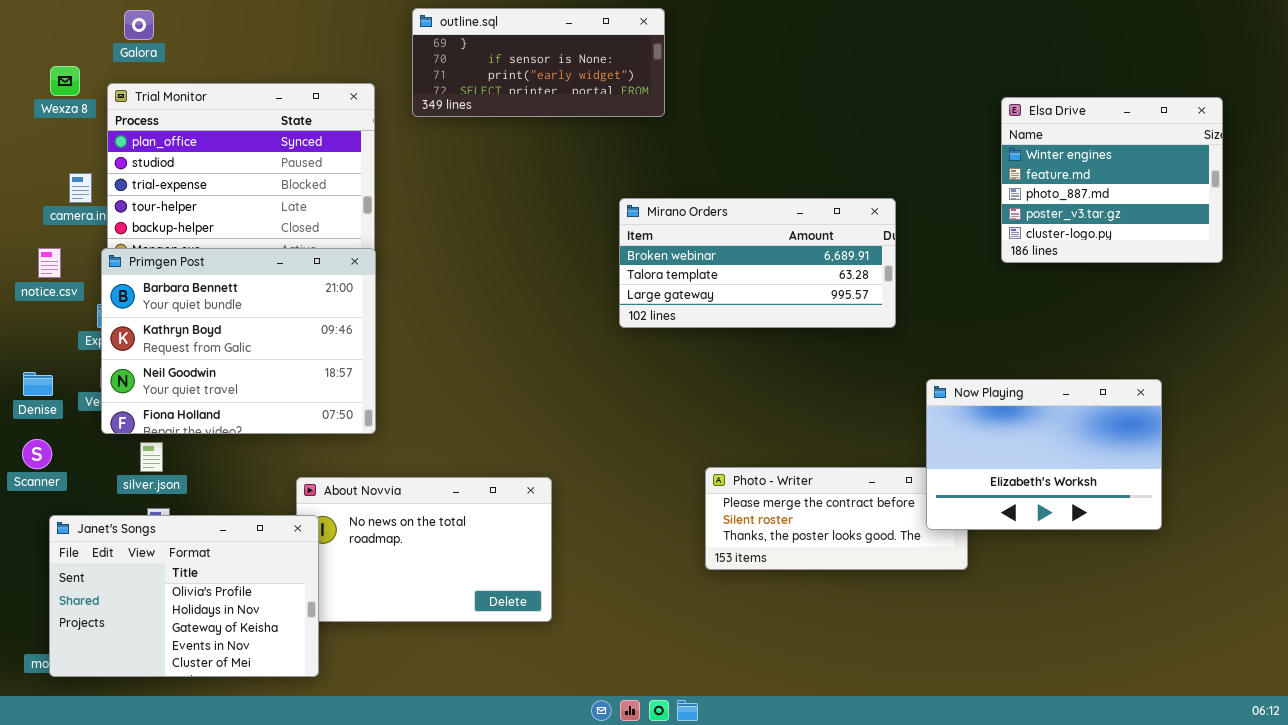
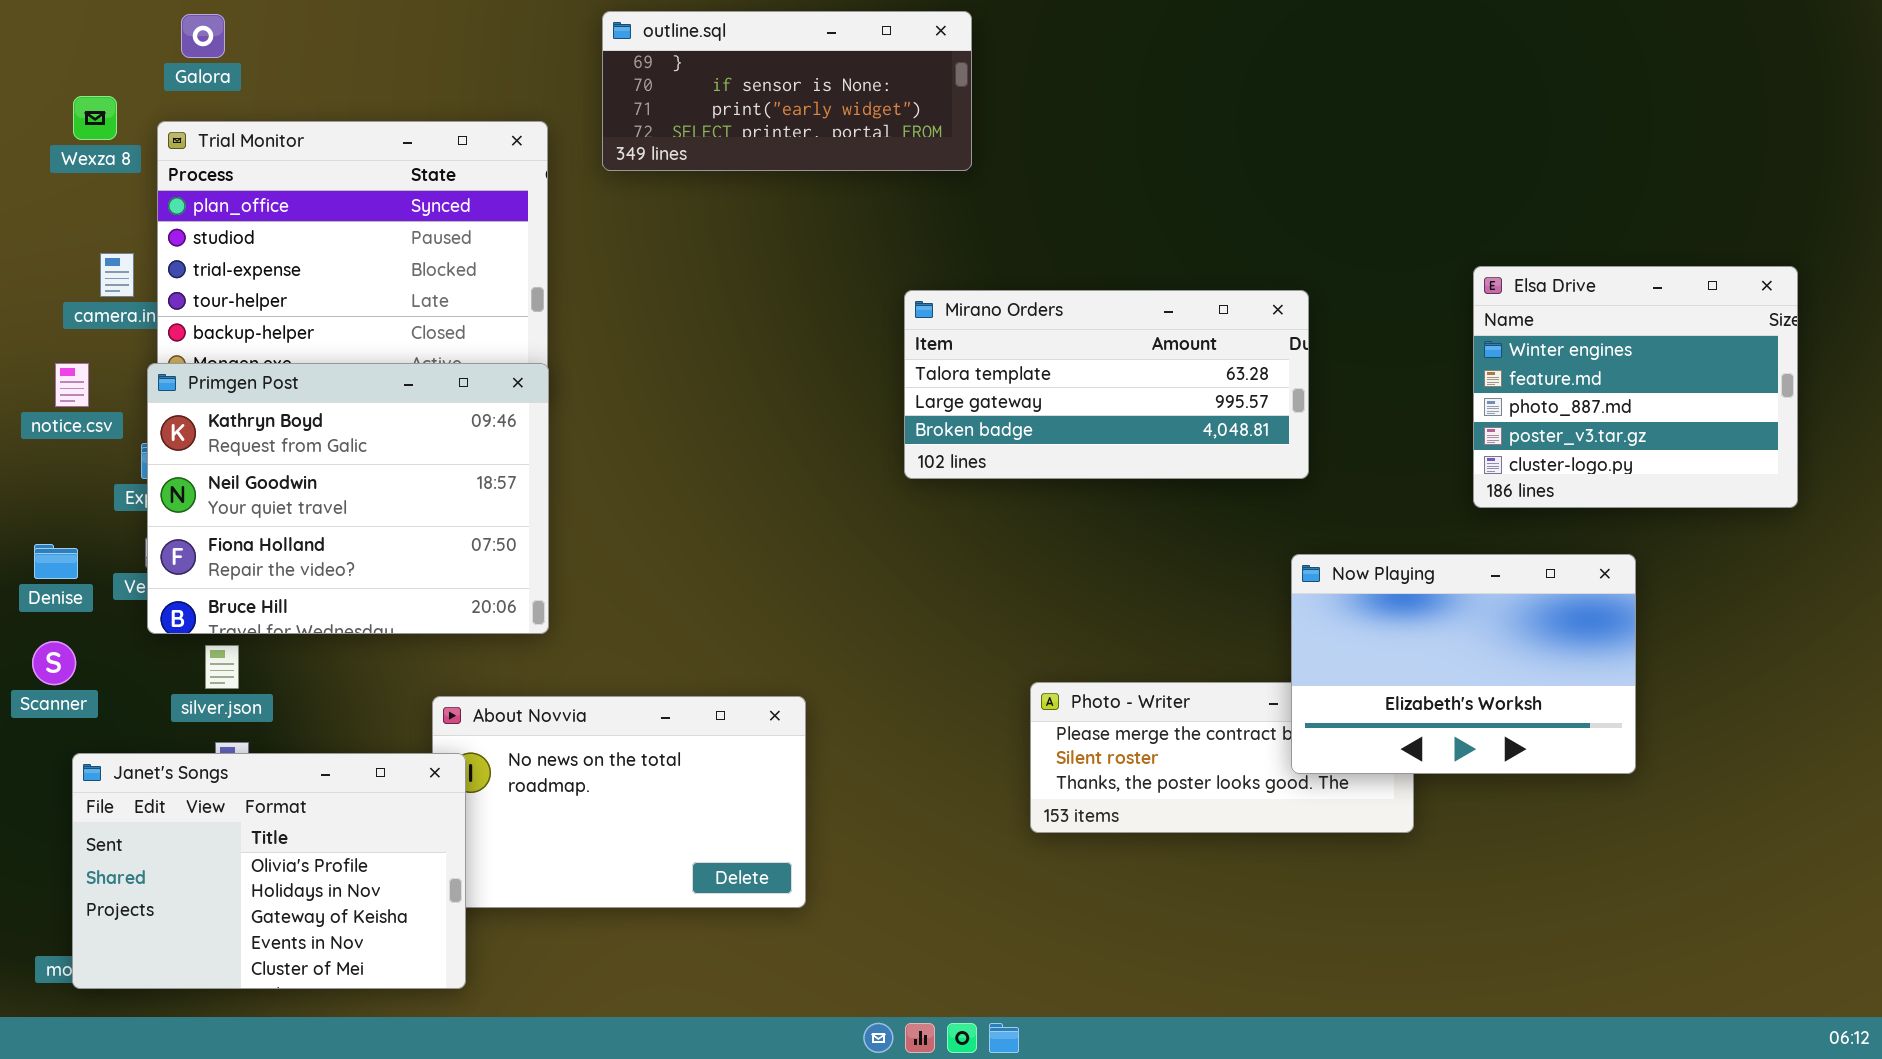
Elsa Drive: [1001,97,1223,263] -> [1473,266,1798,508], moved
Mirano Orders: [619,198,896,328] -> [904,290,1309,479], scrolled down 1 row
Primgen Post: [101,248,376,434] -> [147,363,549,634], scrolled down 1 row
Now Playing: [926,379,1162,530] -> [1291,554,1636,774], moved

